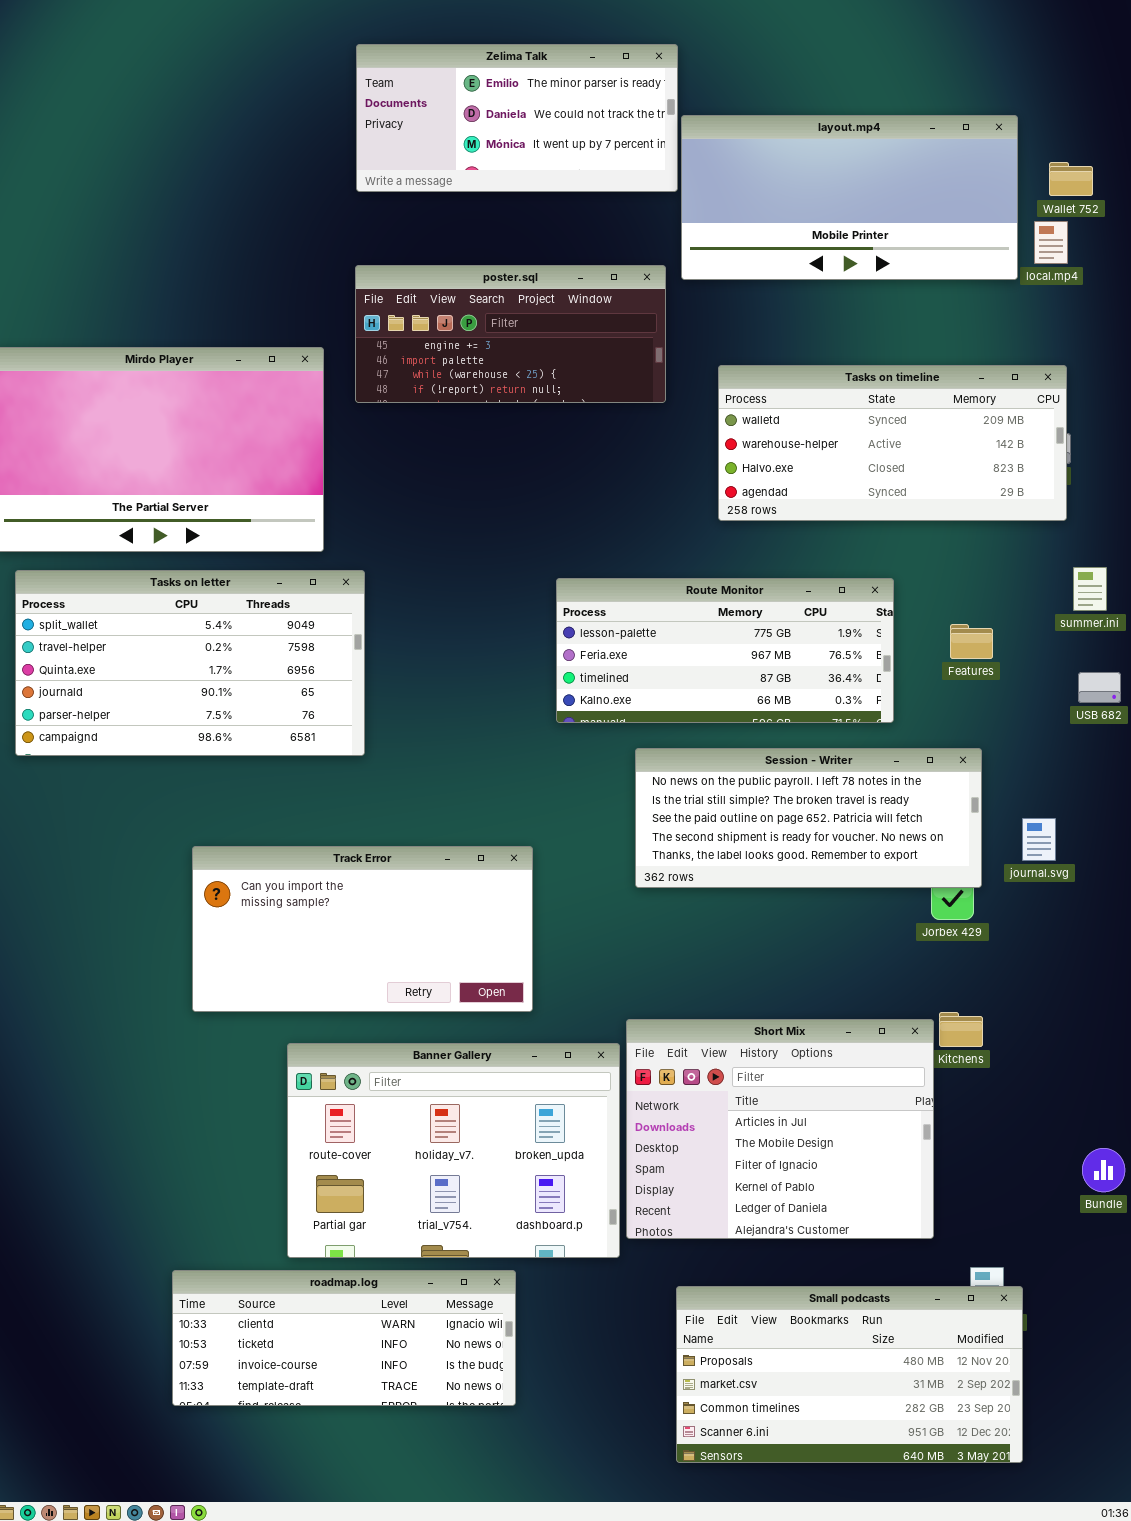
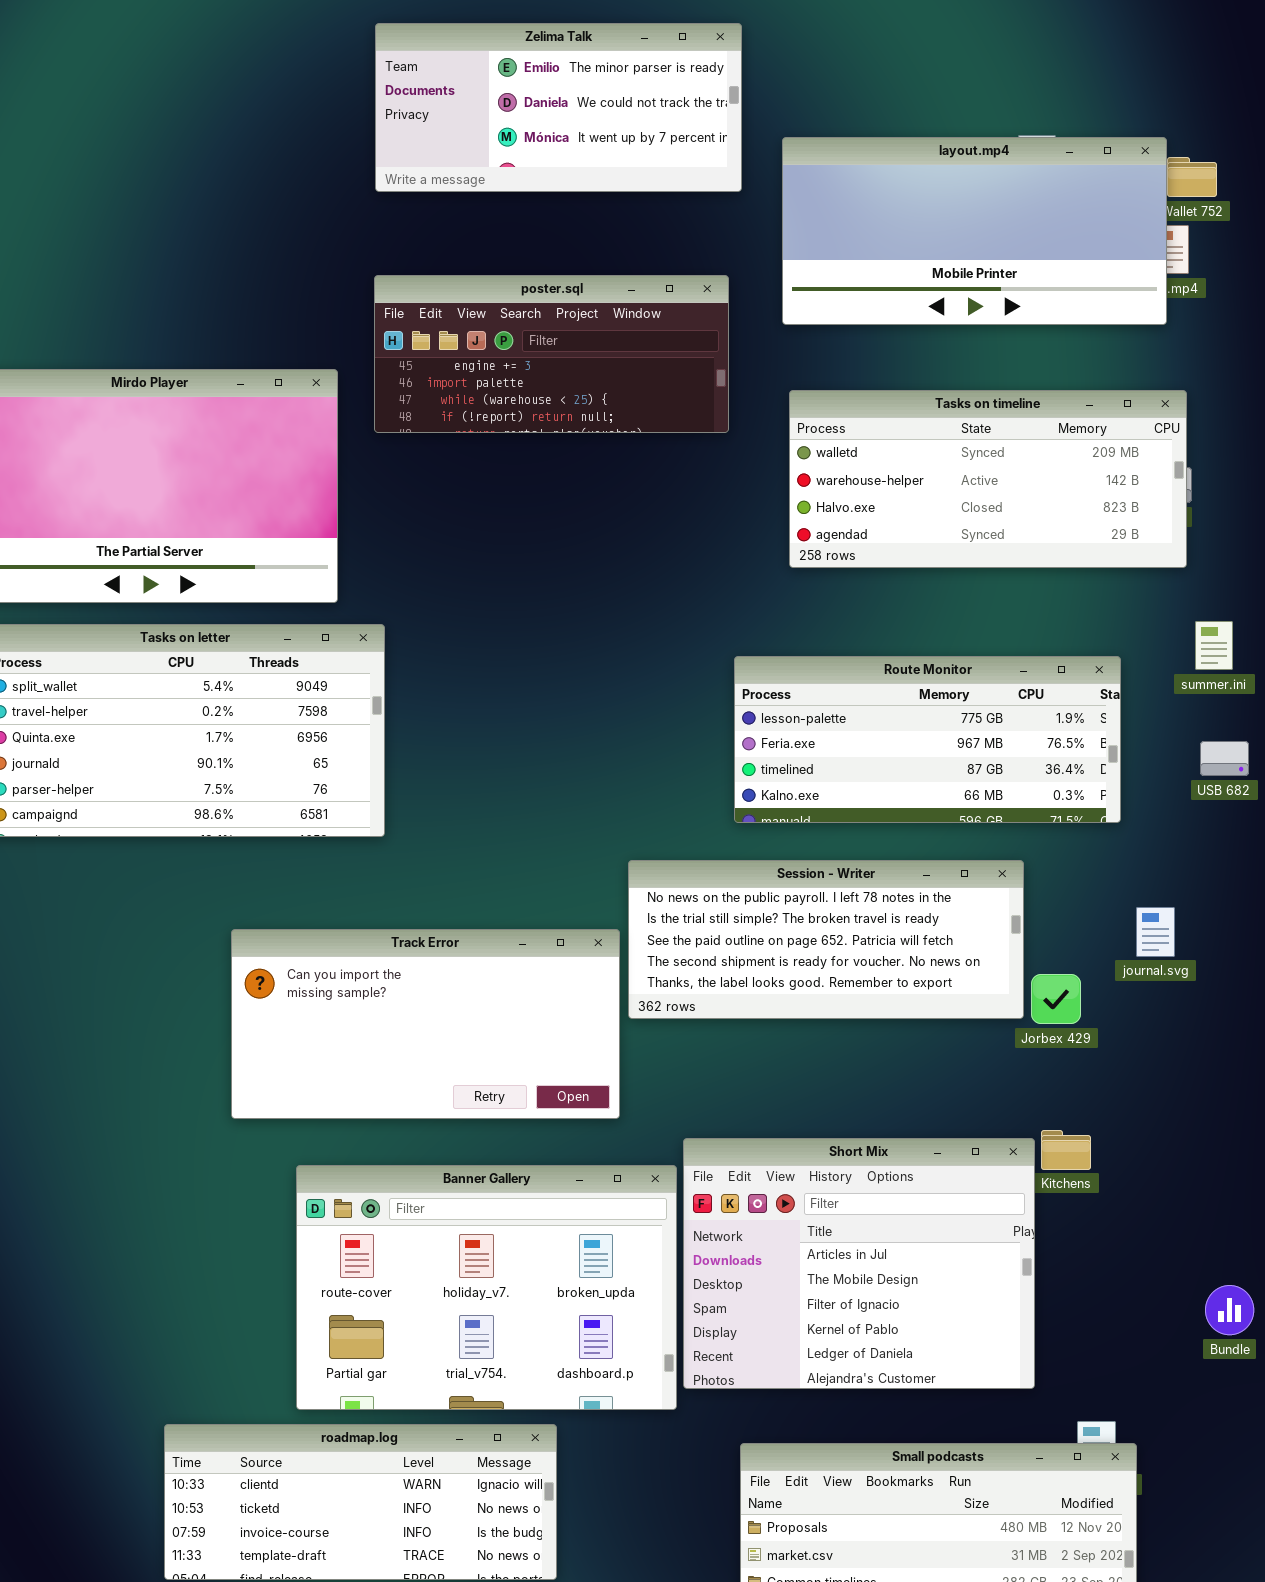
layout.mp4: [681,115,1018,280] -> [782,137,1167,325], moved
Route Monitor: [556,578,894,723] -> [734,656,1121,823], moved
Session - Writer: [635,748,982,888] -> [628,860,1024,1019], moved
Track Error: [192,846,533,1012] -> [231,929,620,1119], moved

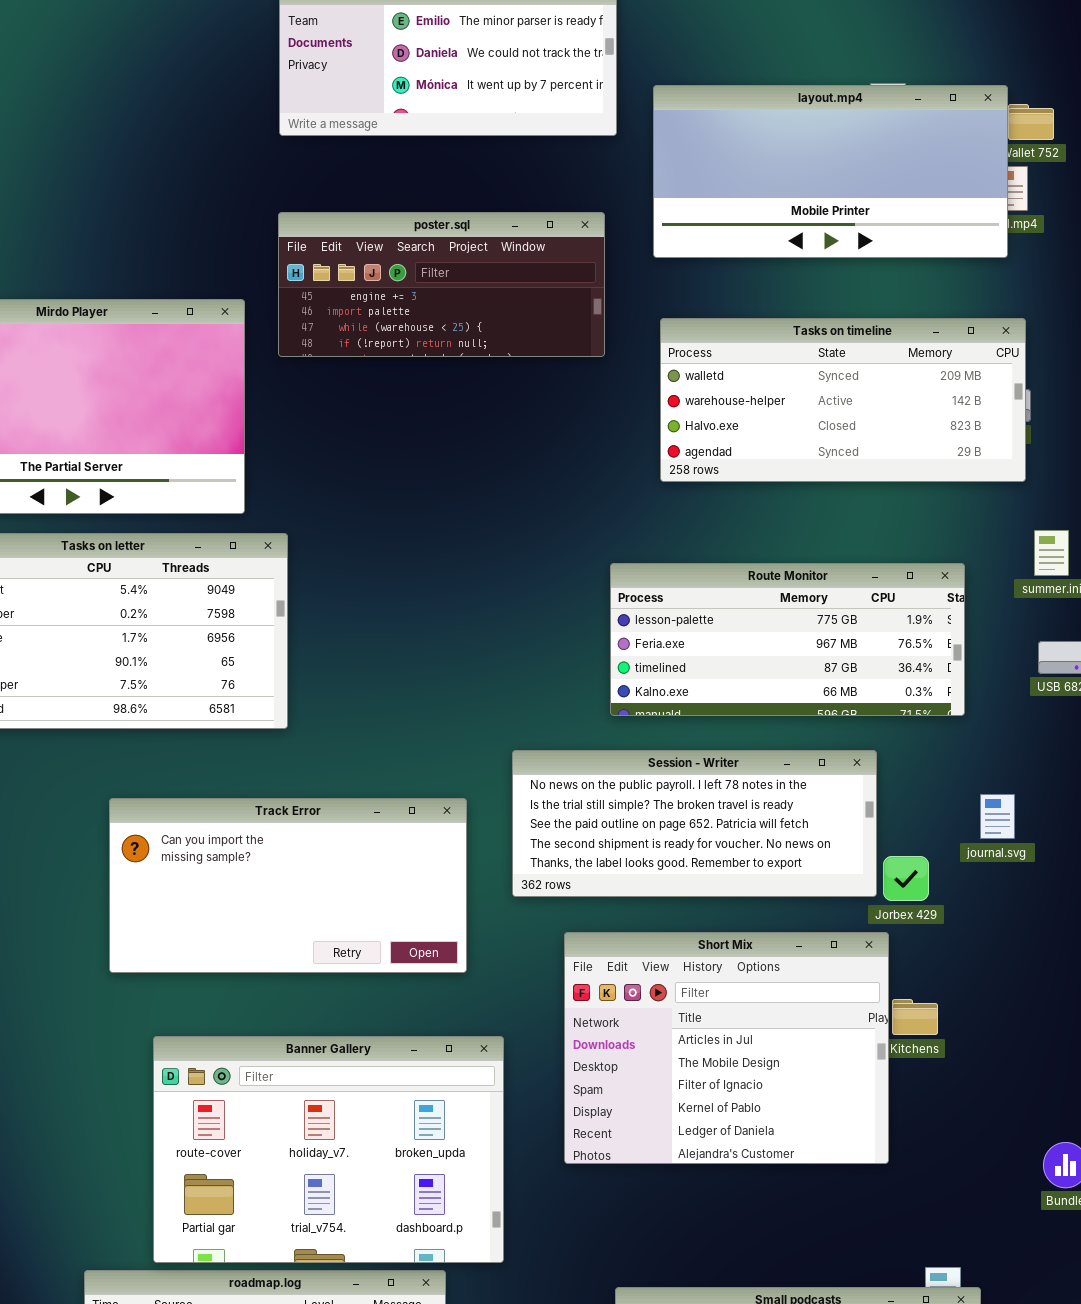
Track Error: [231,929,620,1119] -> [109,798,467,973], moved
Short Mix: [683,1138,1035,1389] -> [564,932,889,1164], moved
Banner Gallery: [296,1165,677,1410] -> [153,1036,504,1263], moved

